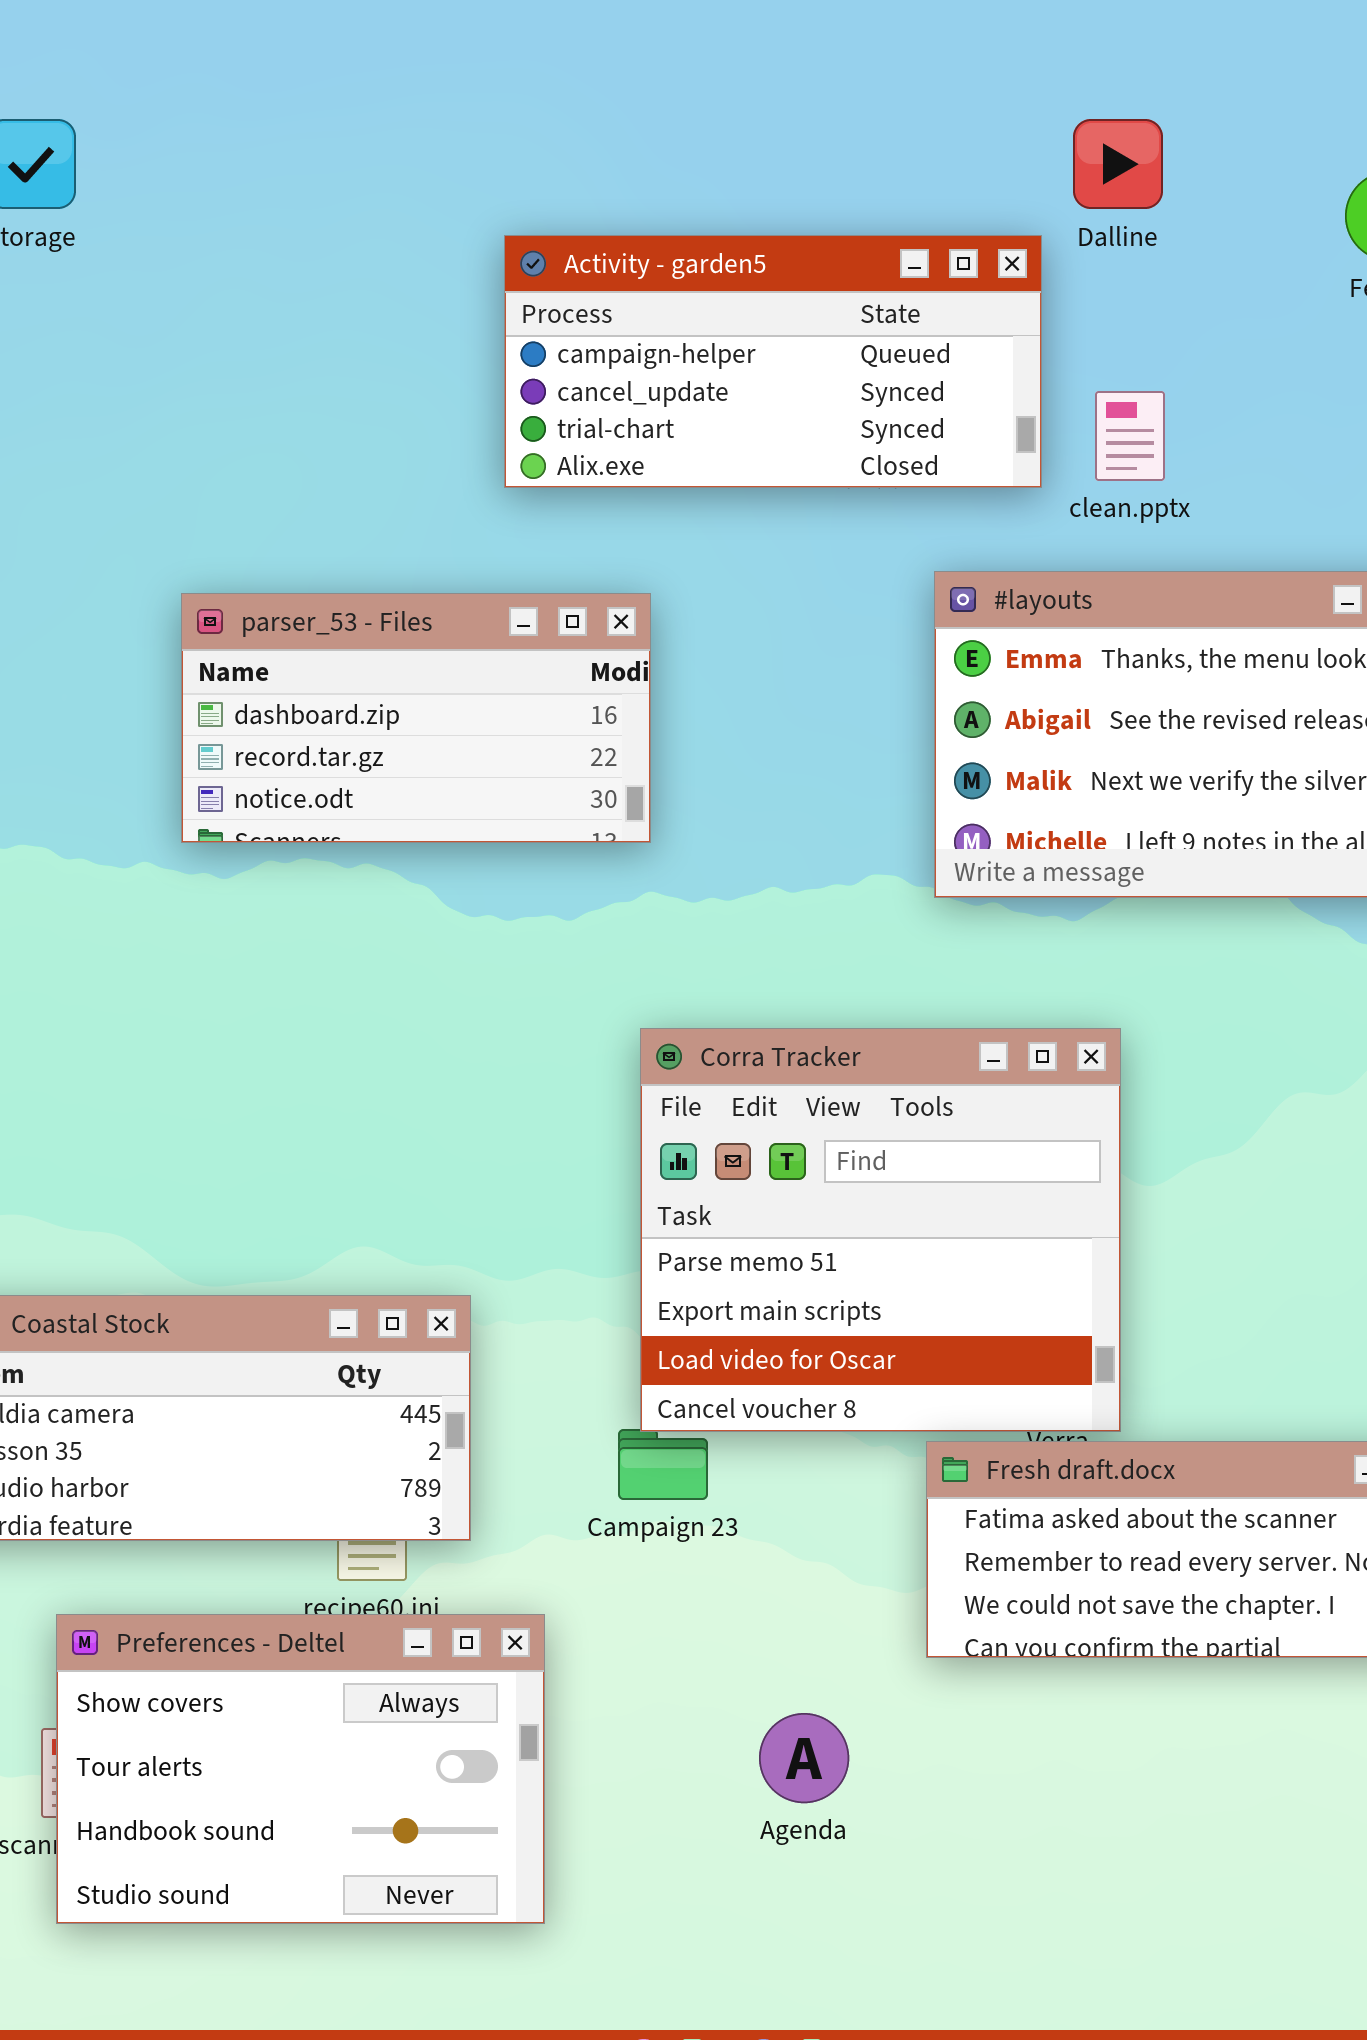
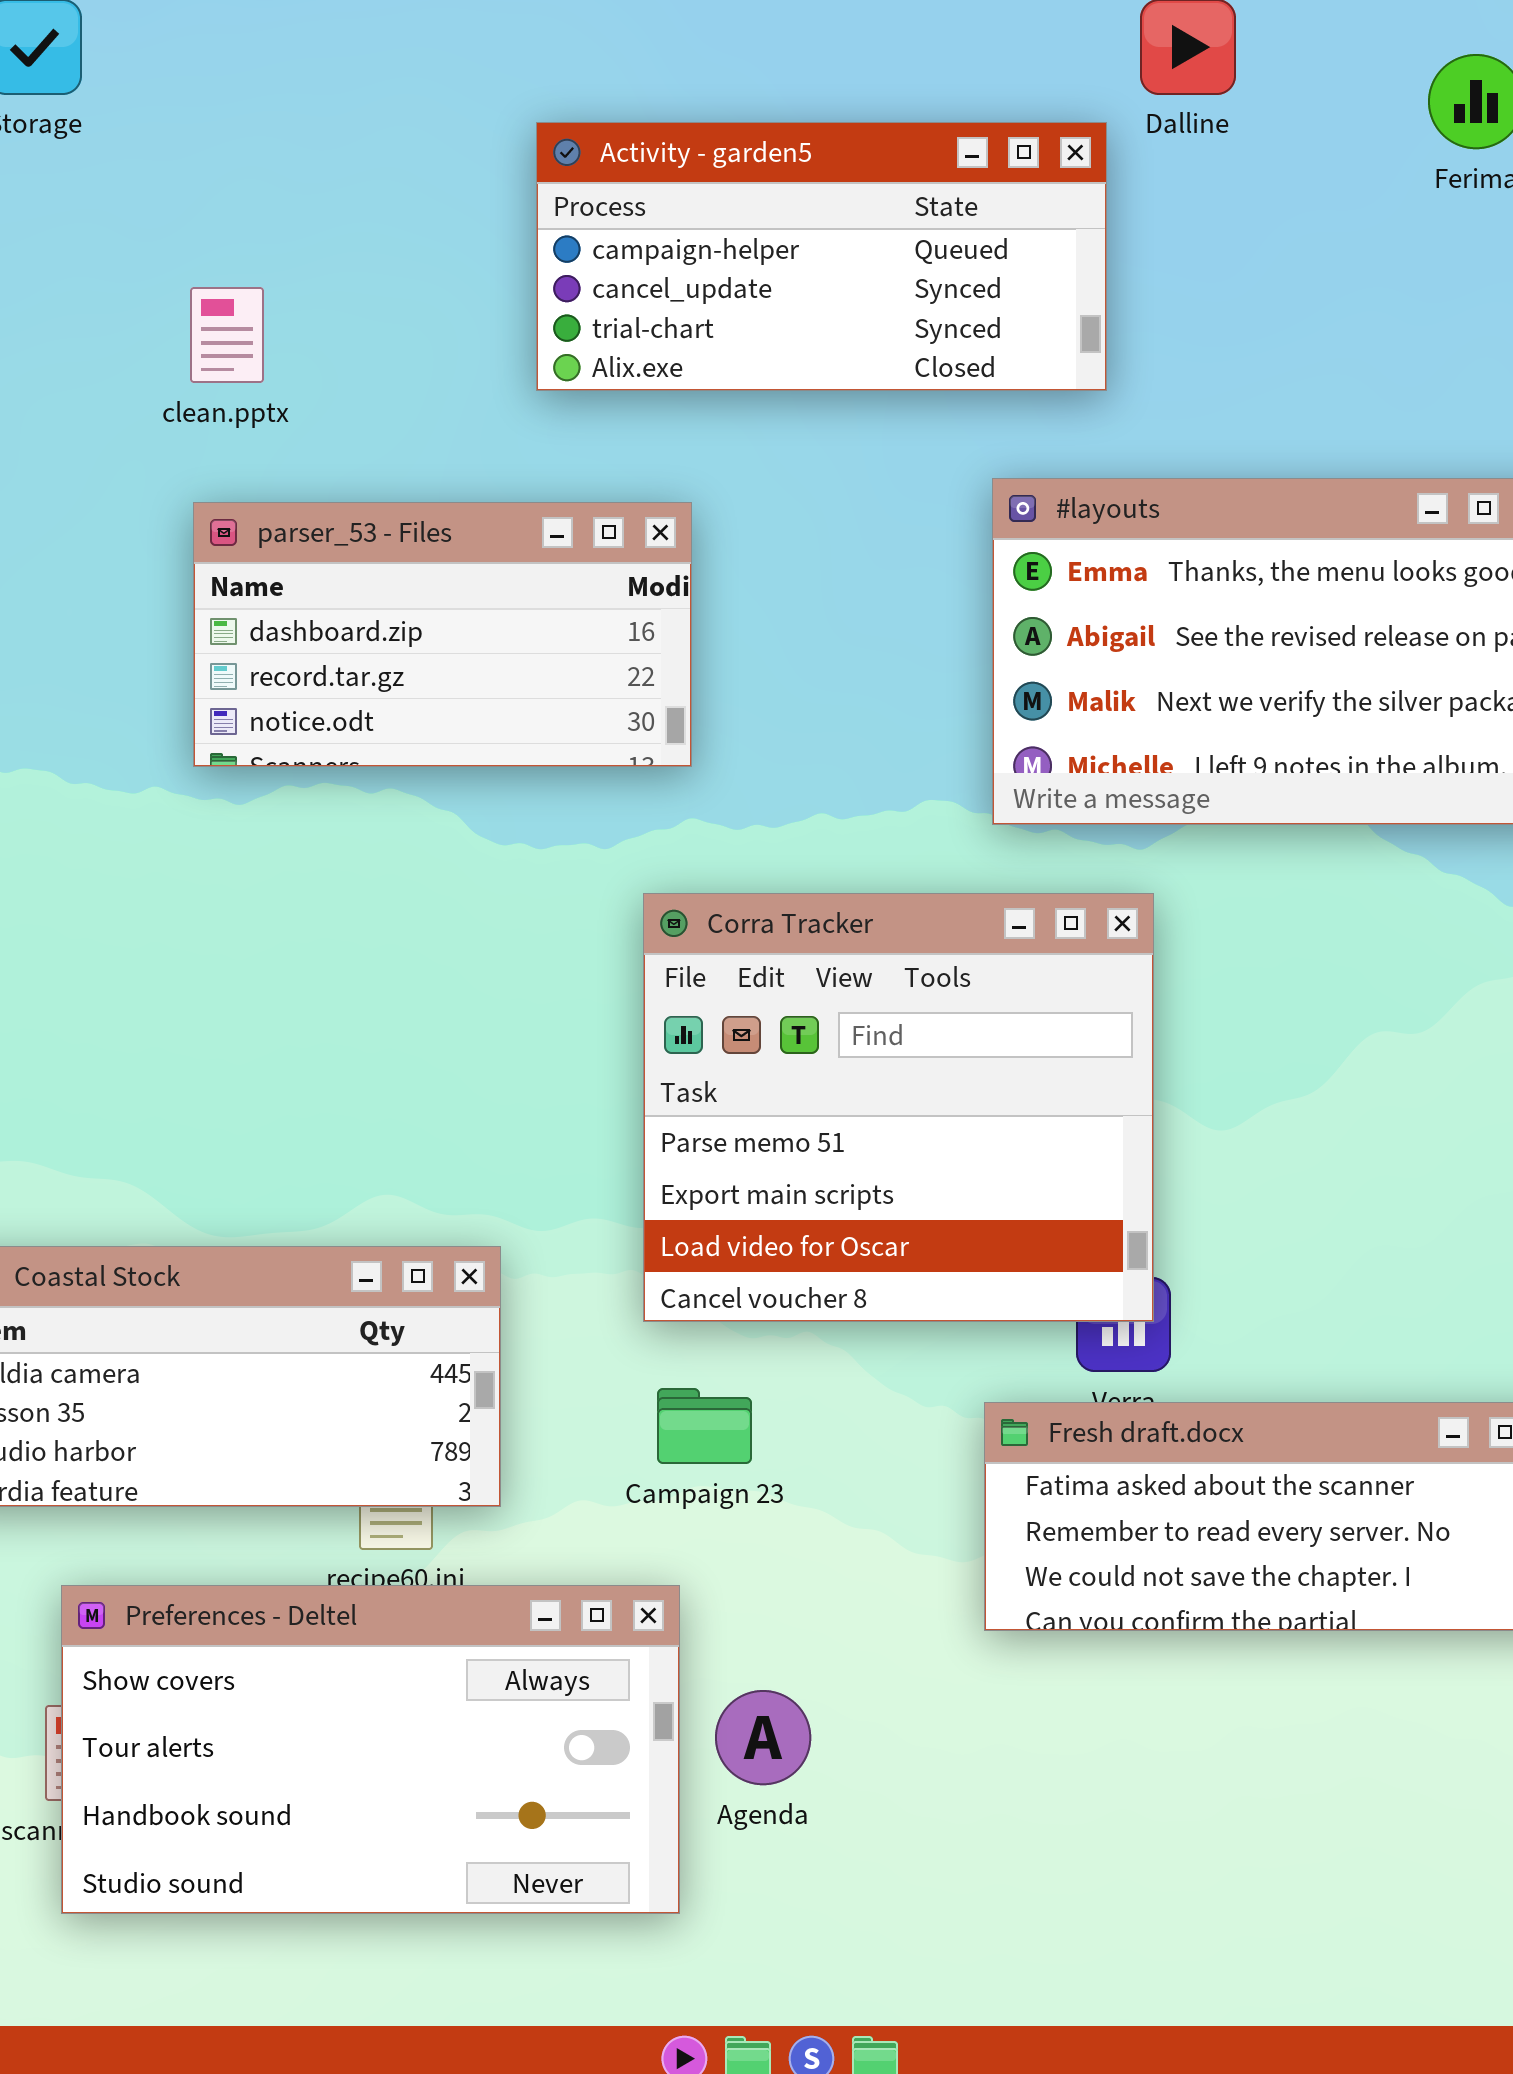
clean.pptx: [1095,391,1165,481] -> [190,287,264,383], moved
Corra Tracker: [640,1028,1121,1432] -> [643,893,1154,1322], moved
Preferences - Deltel: [56,1614,545,1924] -> [61,1585,680,1914], resized
Agenda: [759,1713,849,1803] -> [715,1690,811,1785], moved

